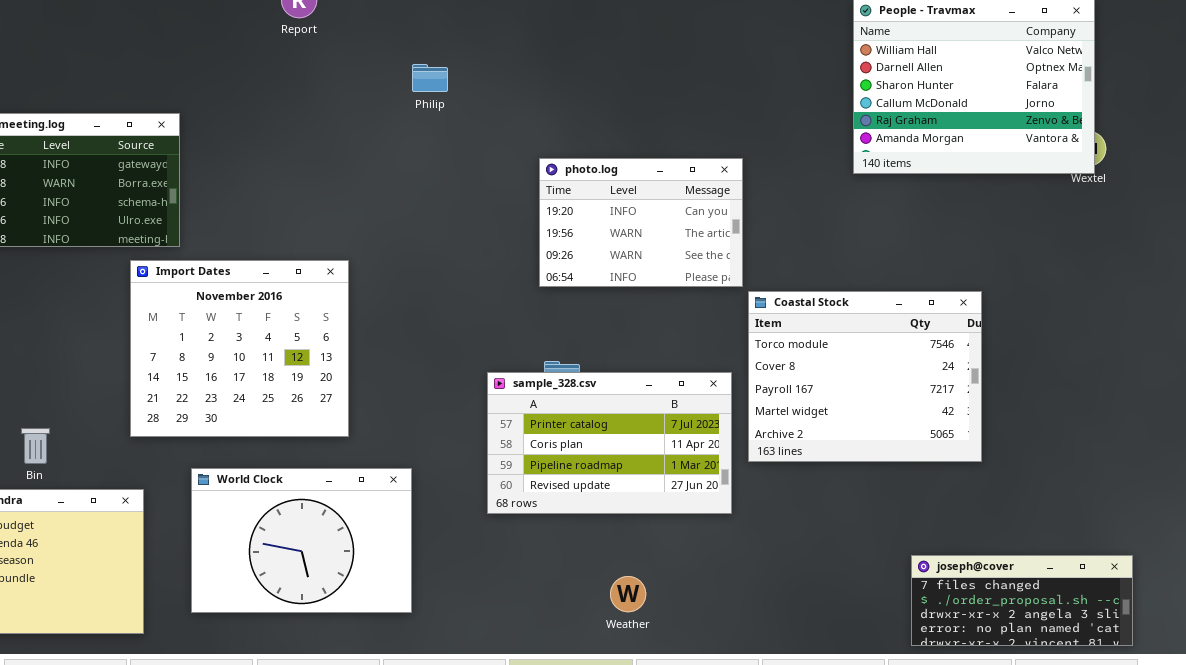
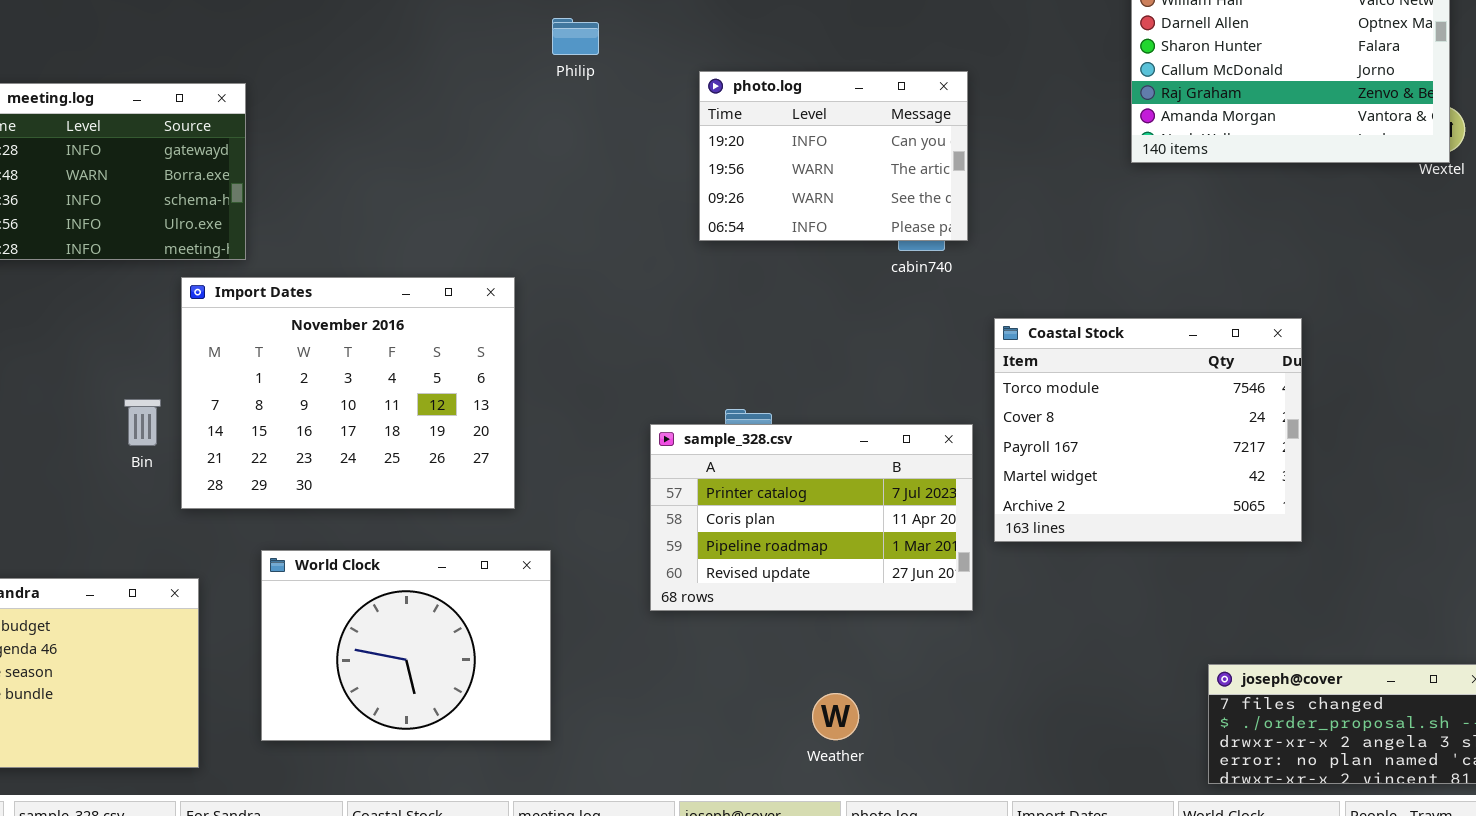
photo.log: [539,158,743,287] -> [699,71,968,241], moved
Import Dates: [130,260,349,437] -> [181,277,515,509], resized
Bin: [21,428,50,464] -> [124,399,161,446], moved

